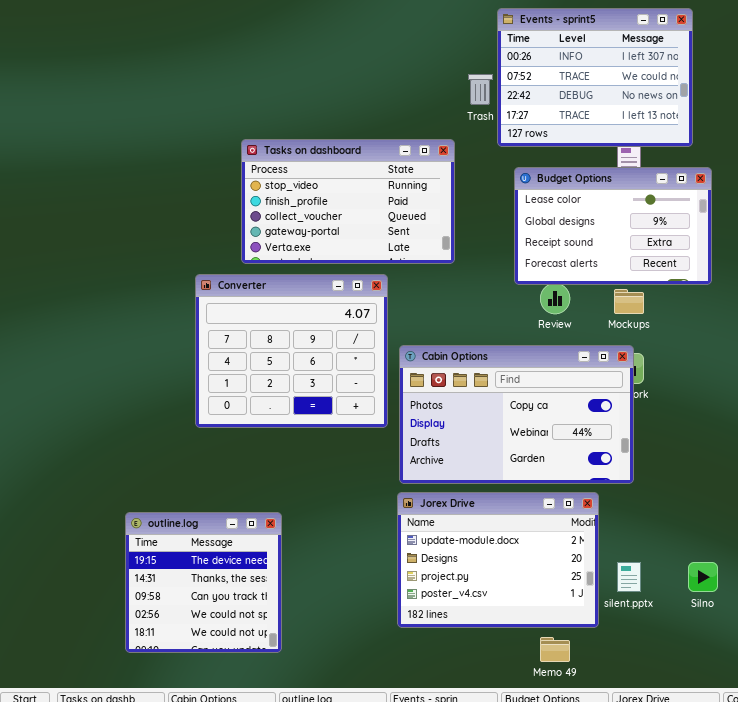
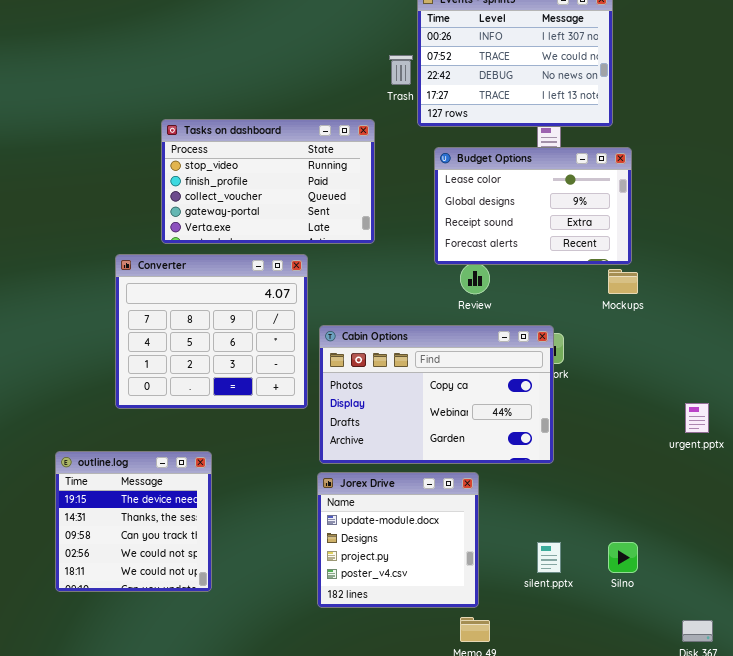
Mockups: [614,289,644,314] -> [608,269,638,294], moved
Jorex Drive: [397,492,599,628] -> [317,472,479,608], resized
outline.log: [125,512,282,653] -> [55,451,212,592], moved

